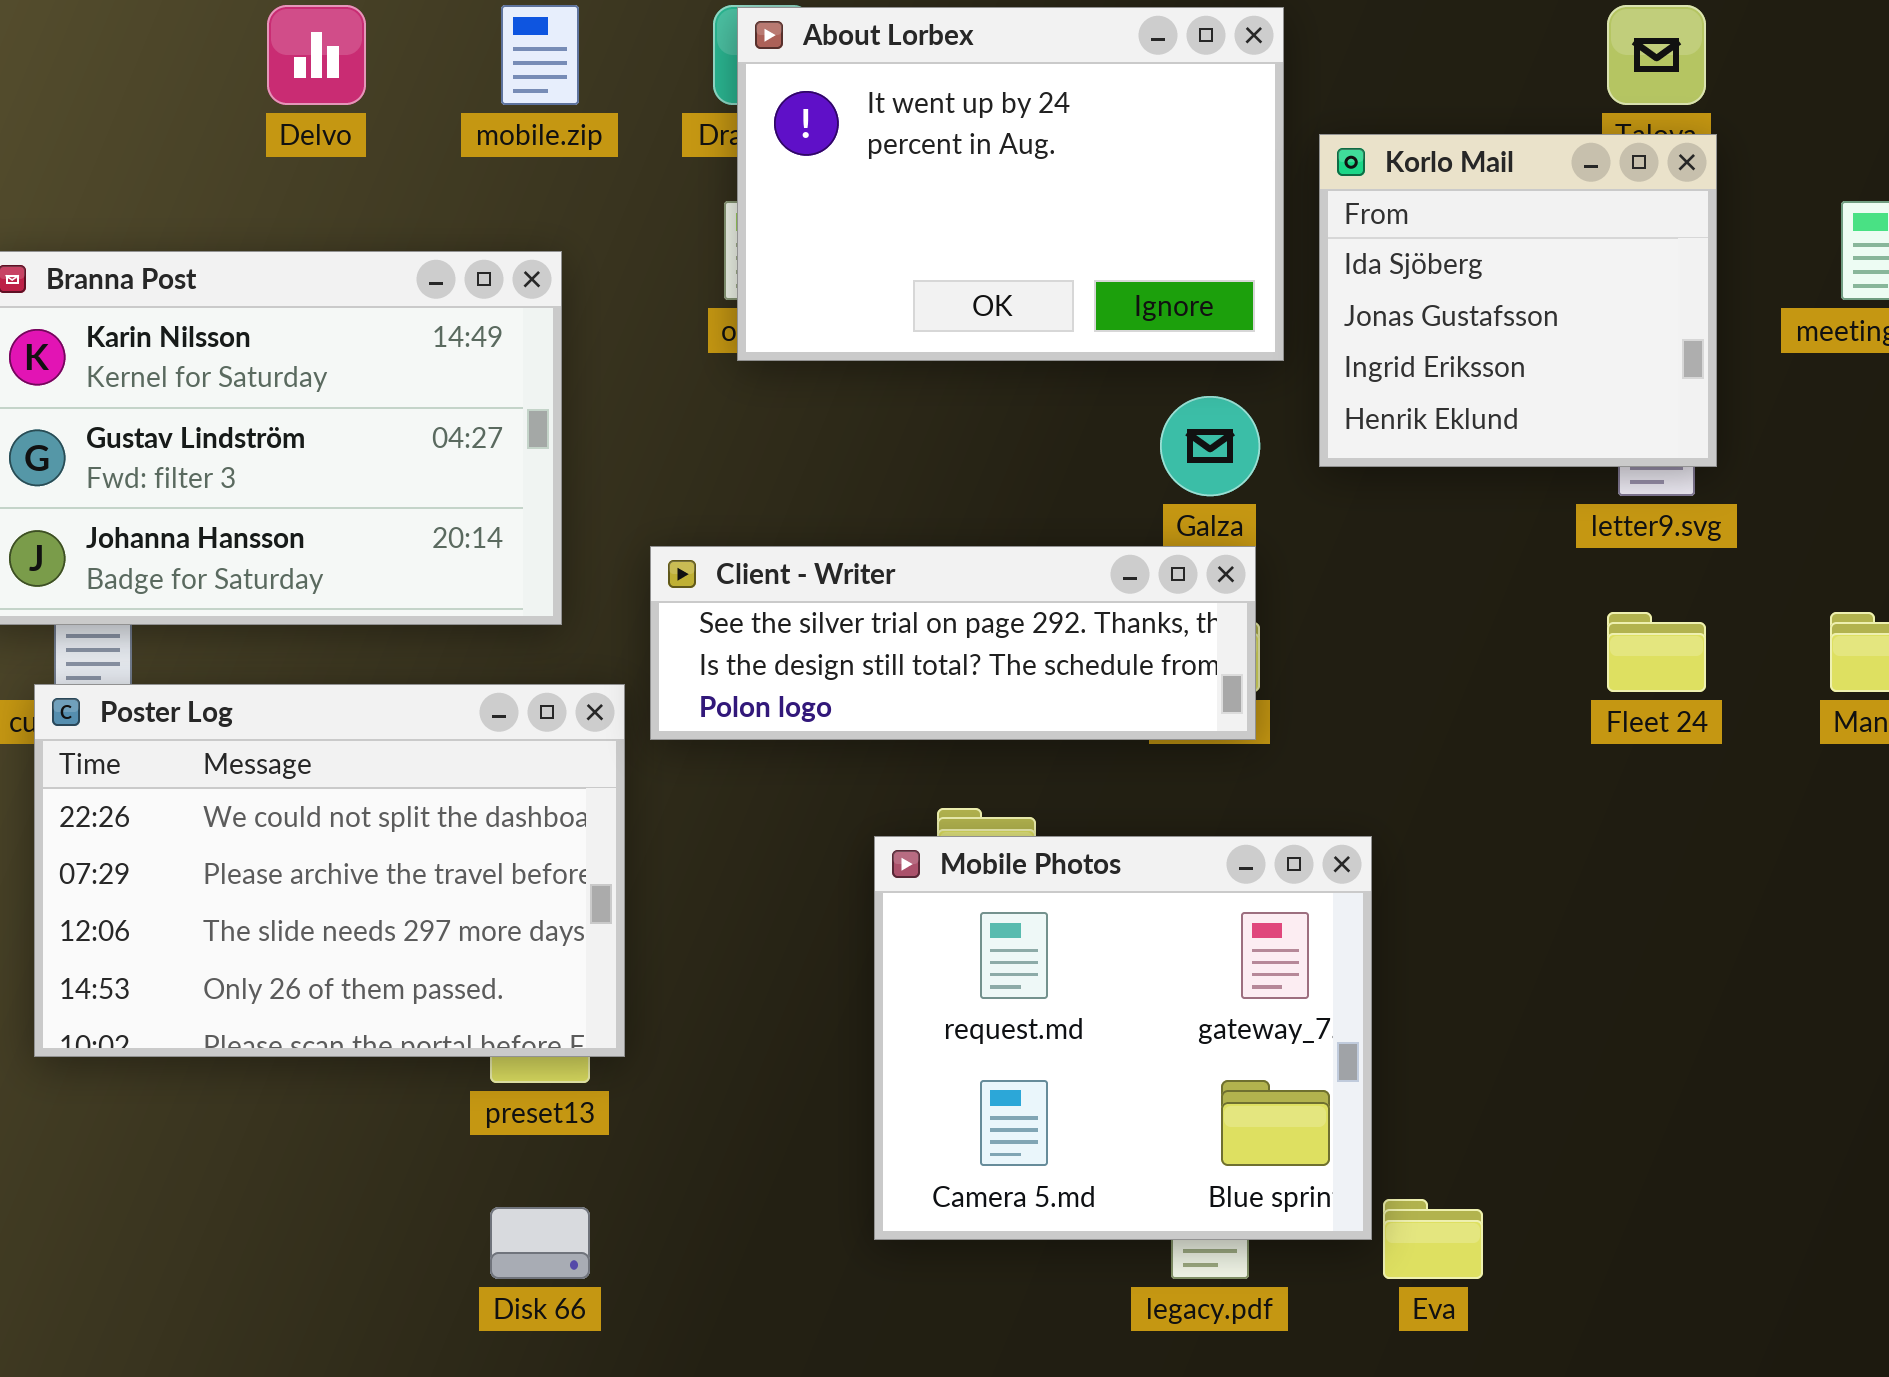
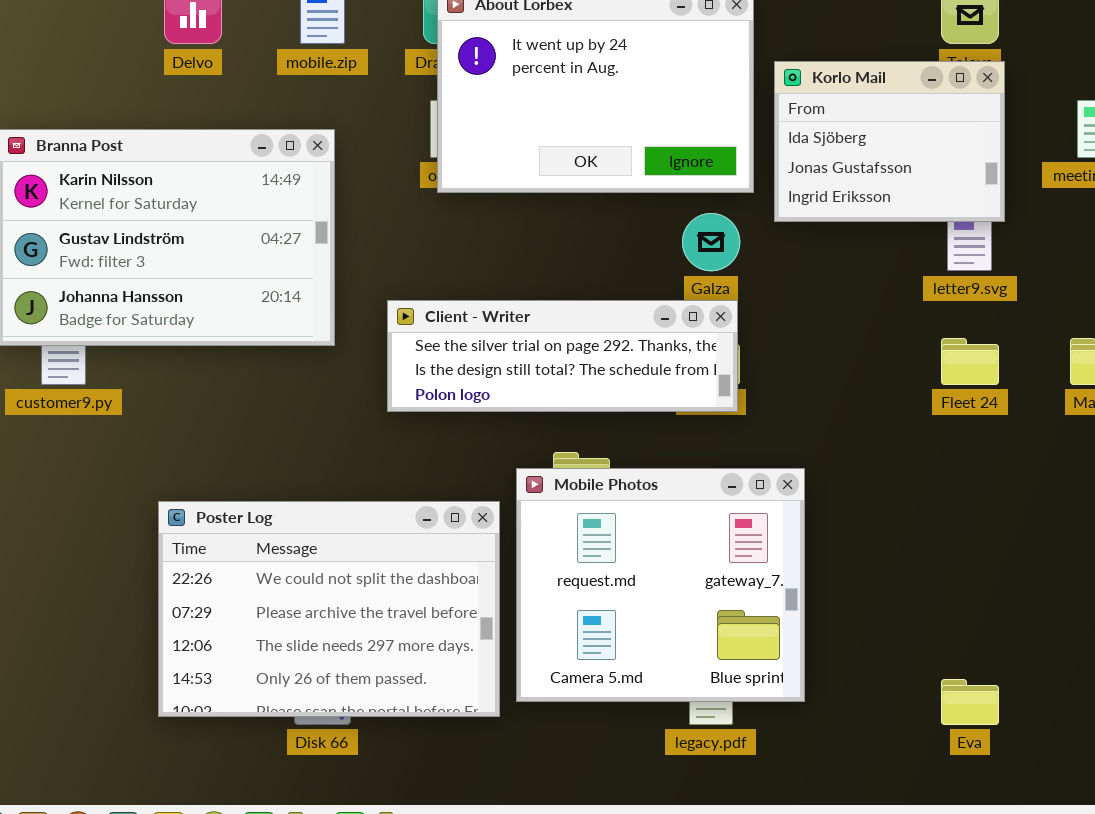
Korlo Mail: [1319,134,1717,467] -> [774,61,1005,222], resized
Poster Log: [34,684,625,1057] -> [158,501,500,717], moved
Eva: [1383,1199,1483,1279] -> [941,679,999,725], moved

